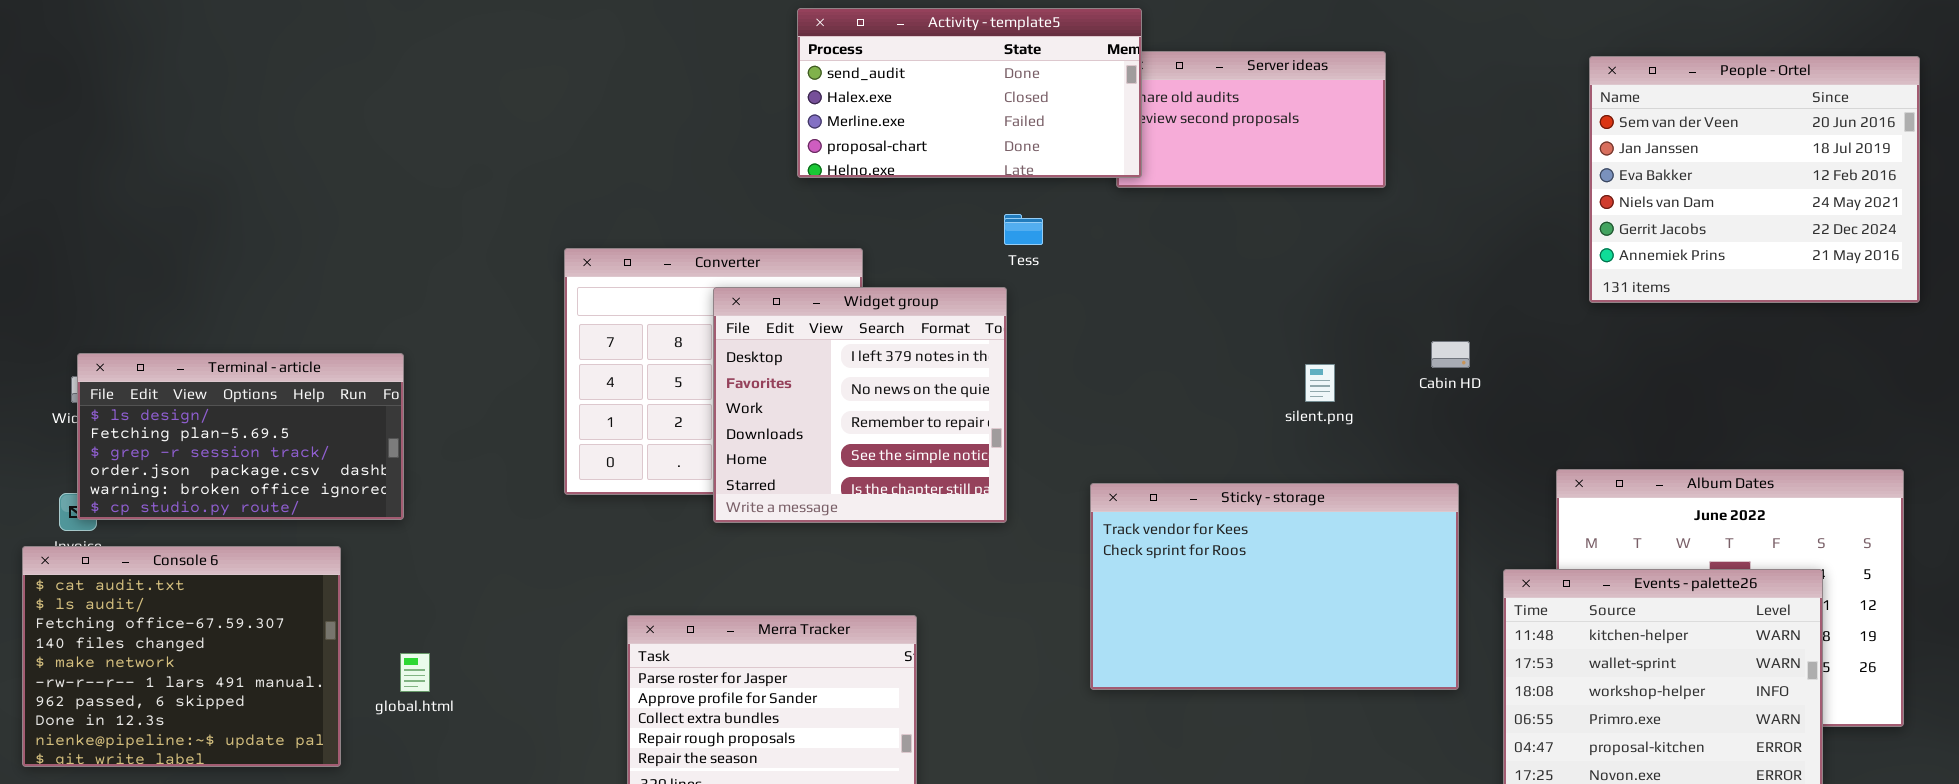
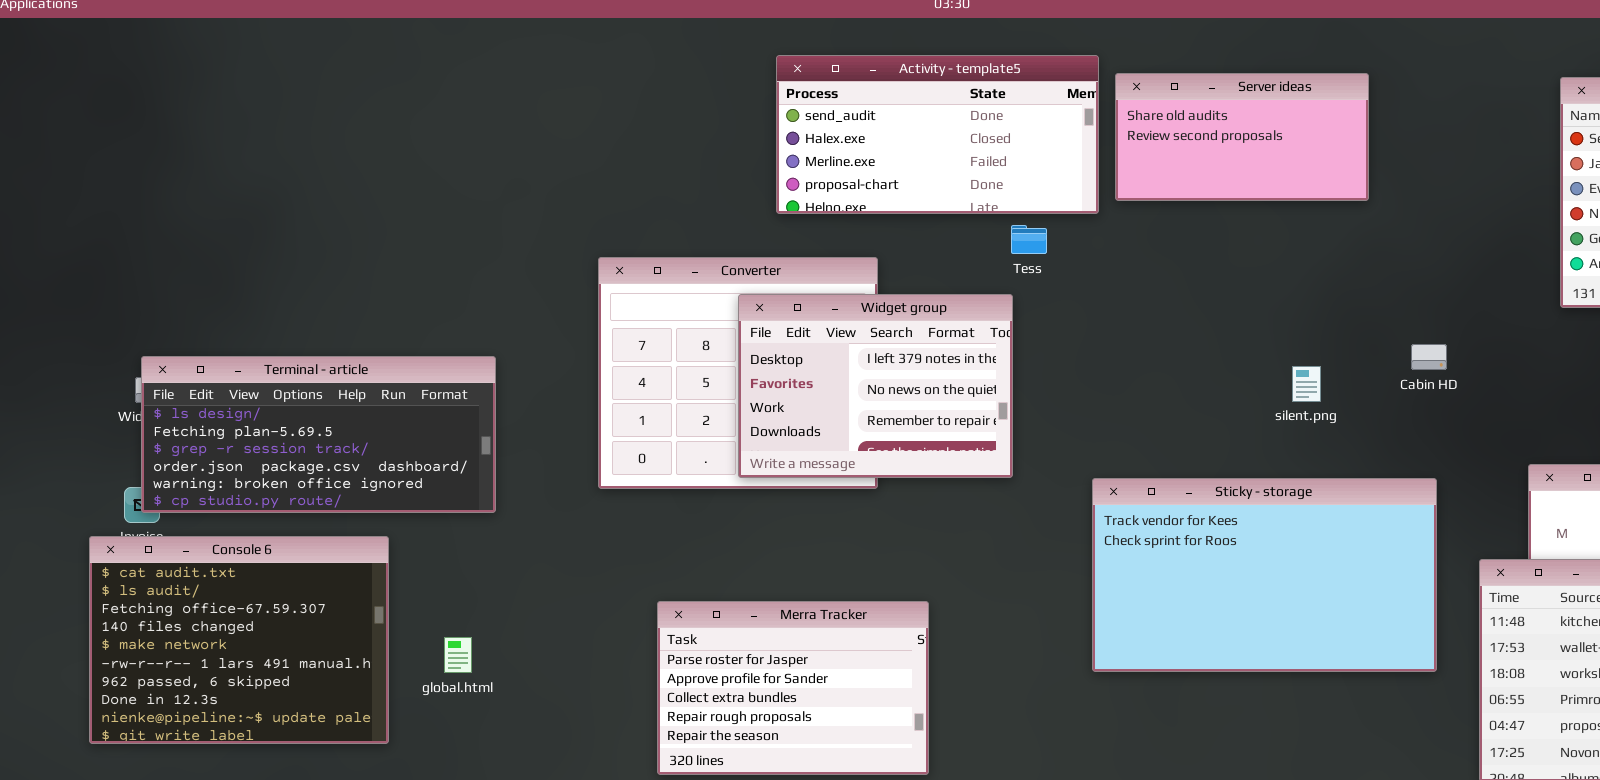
Activity - template5: [797,8,1142,178] -> [776,55,1099,214], moved
Widget group: [713,287,1007,523] -> [738,294,1013,478], resized
Terminal - article: [77,353,404,520] -> [141,356,496,513], resized

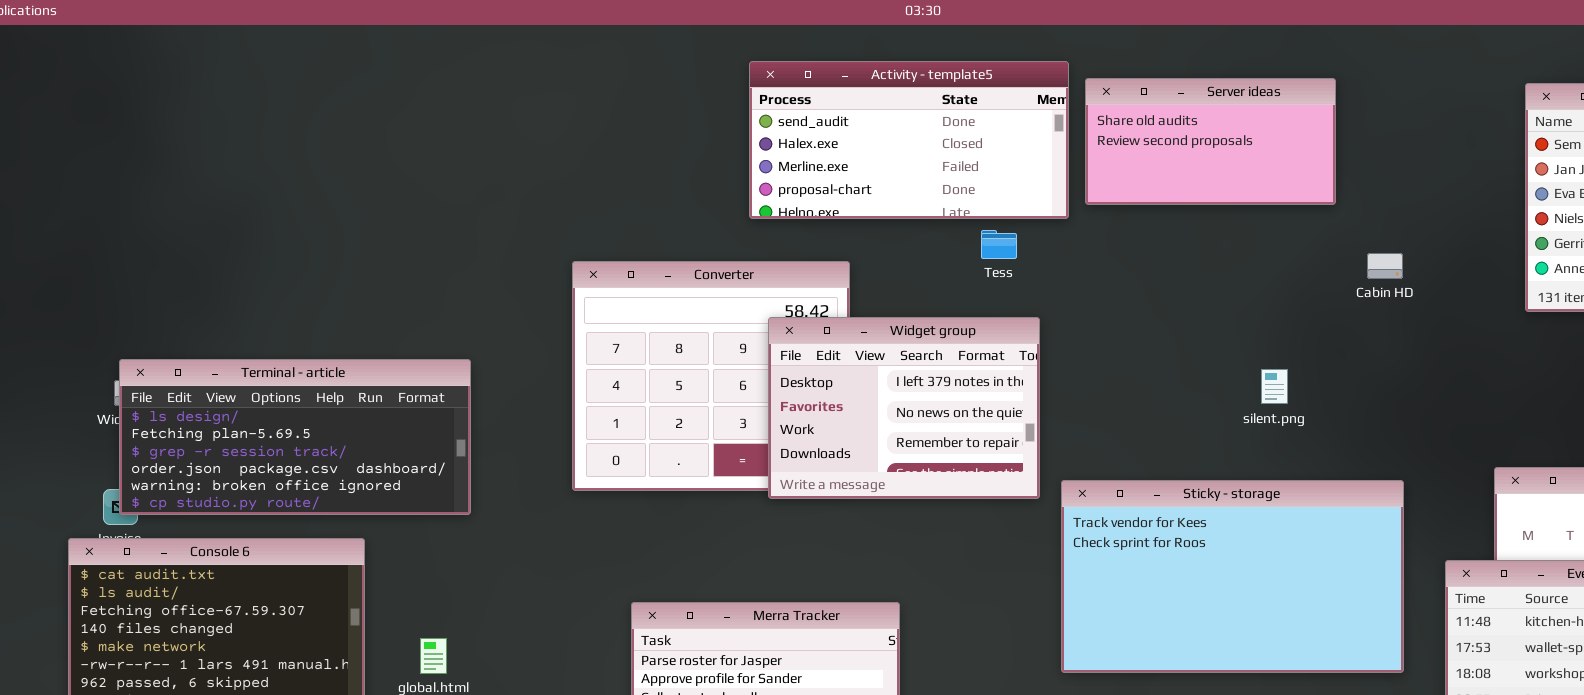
Widget group: [738,294,1013,478] -> [768,317,1040,499], moved
Cabin HD: [1411,344,1447,370] -> [1367,253,1403,279], moved

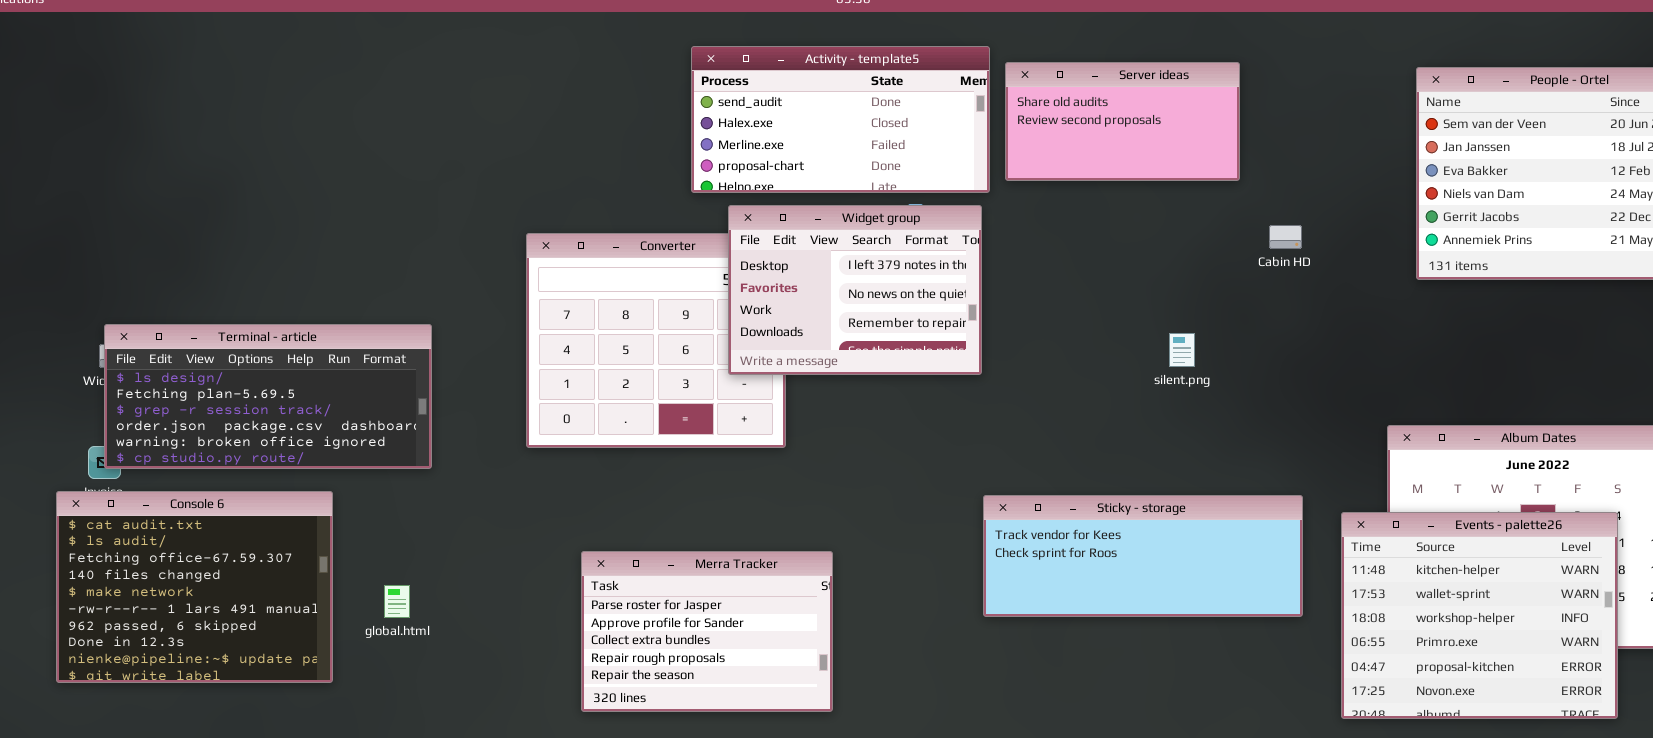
Widget group: [768,317,1040,499] -> [728,205,982,375], moved
Sticky - storage: [1061,480,1404,673] -> [983,495,1303,617], resized

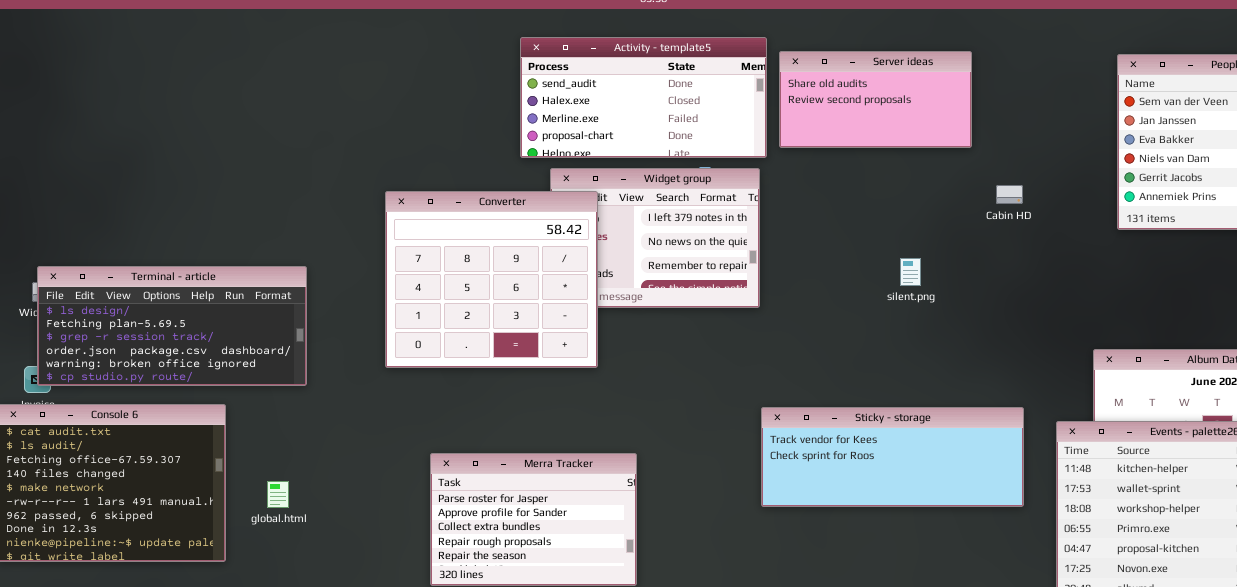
Converter: [526,233,786,448] -> [385,191,598,368], raised
silent.png: [1169,333,1195,367] -> [900,258,921,286], moved

